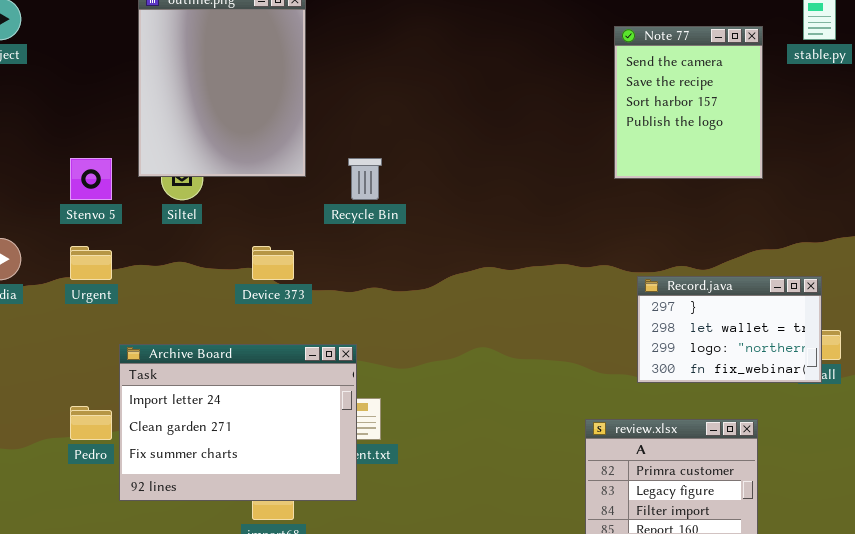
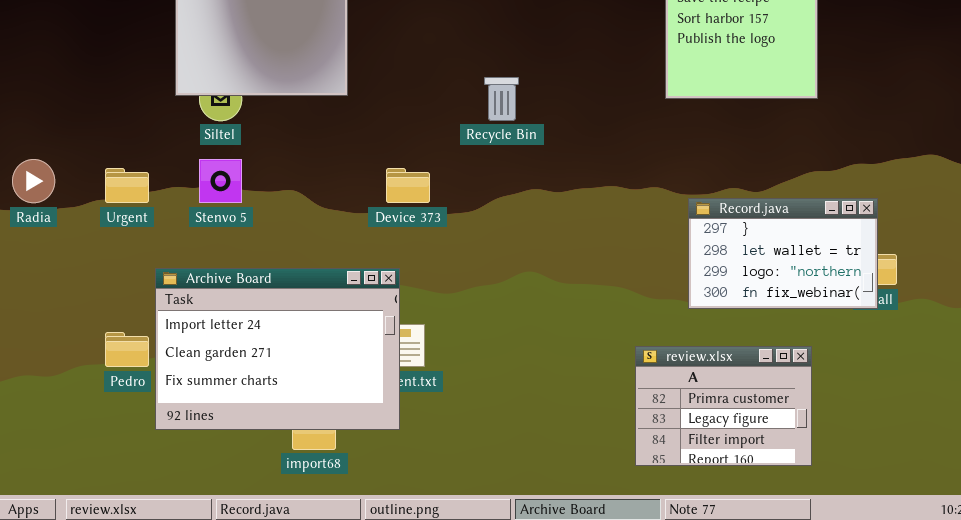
Stenvo 5: [70,158,112,200] -> [199,159,242,203], moved
Recycle Bin: [348,158,382,200] -> [484,77,519,121], moved
Device 373: [252,246,294,280] -> [386,168,430,203], moved

